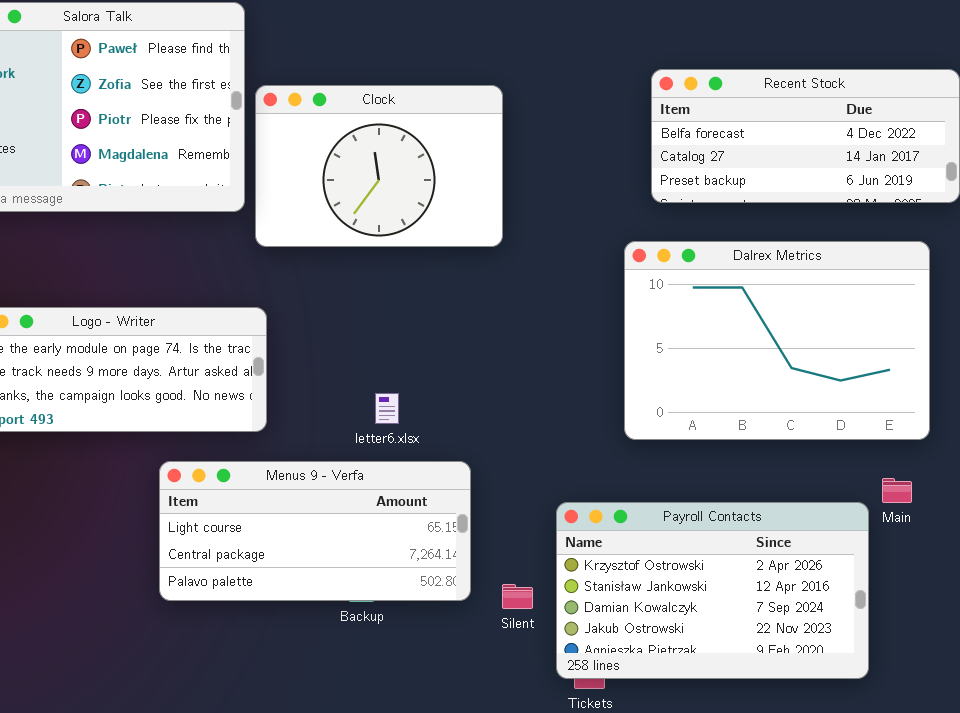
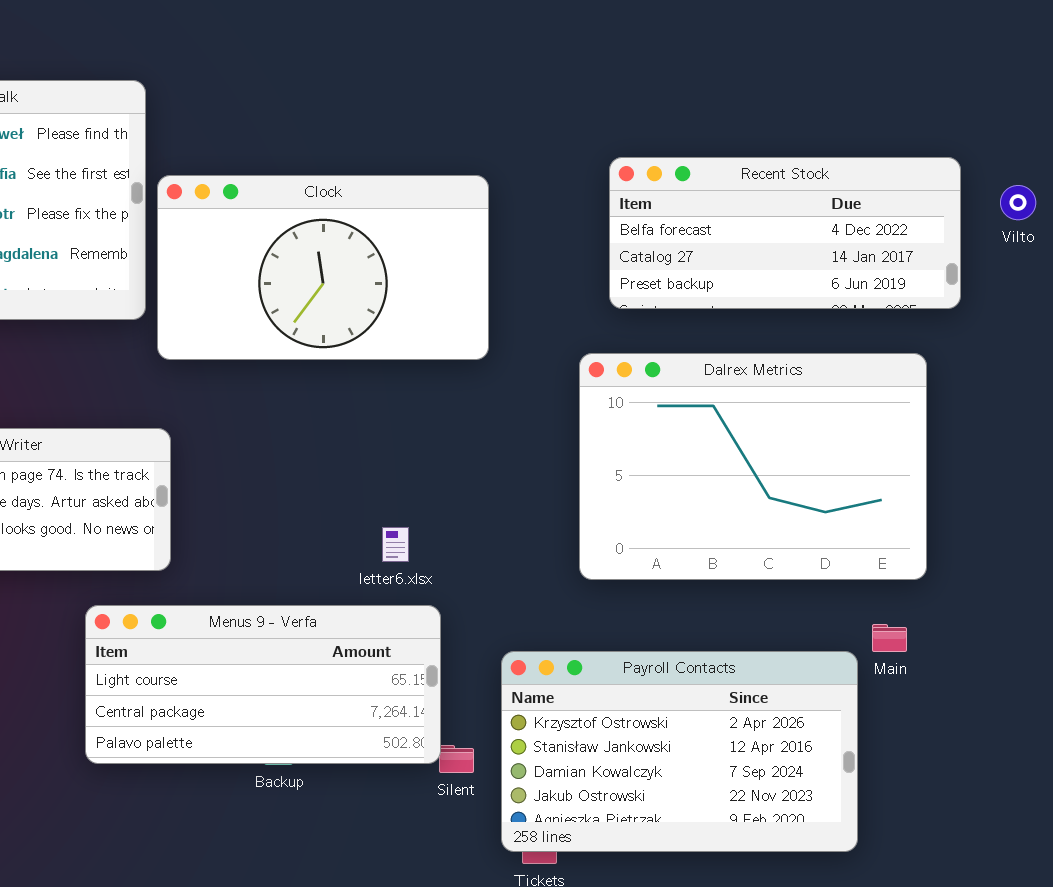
Clock: [255,85,503,247] -> [157,175,489,360], resized
letter6.xlsx: [375,393,399,424] -> [382,527,409,562], moved
Menus 9 - Verfa: [159,461,471,601] -> [85,605,441,764], moved

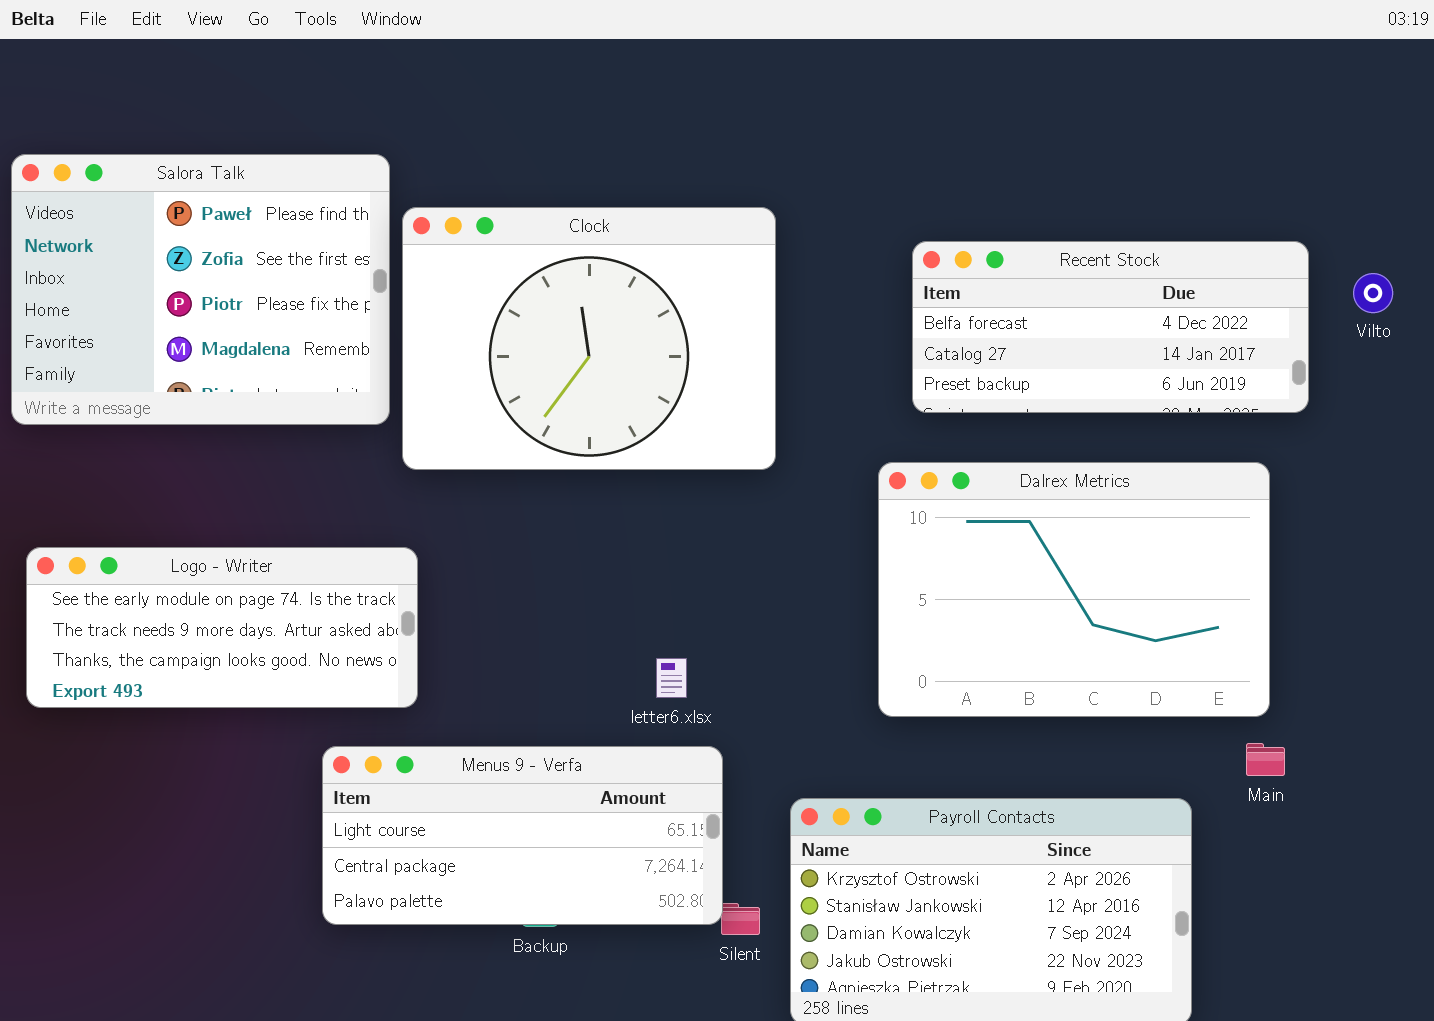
Clock: [157,175,489,360] -> [402,207,776,470], resized
Main: [872,624,907,652] -> [1246,743,1285,776], moved

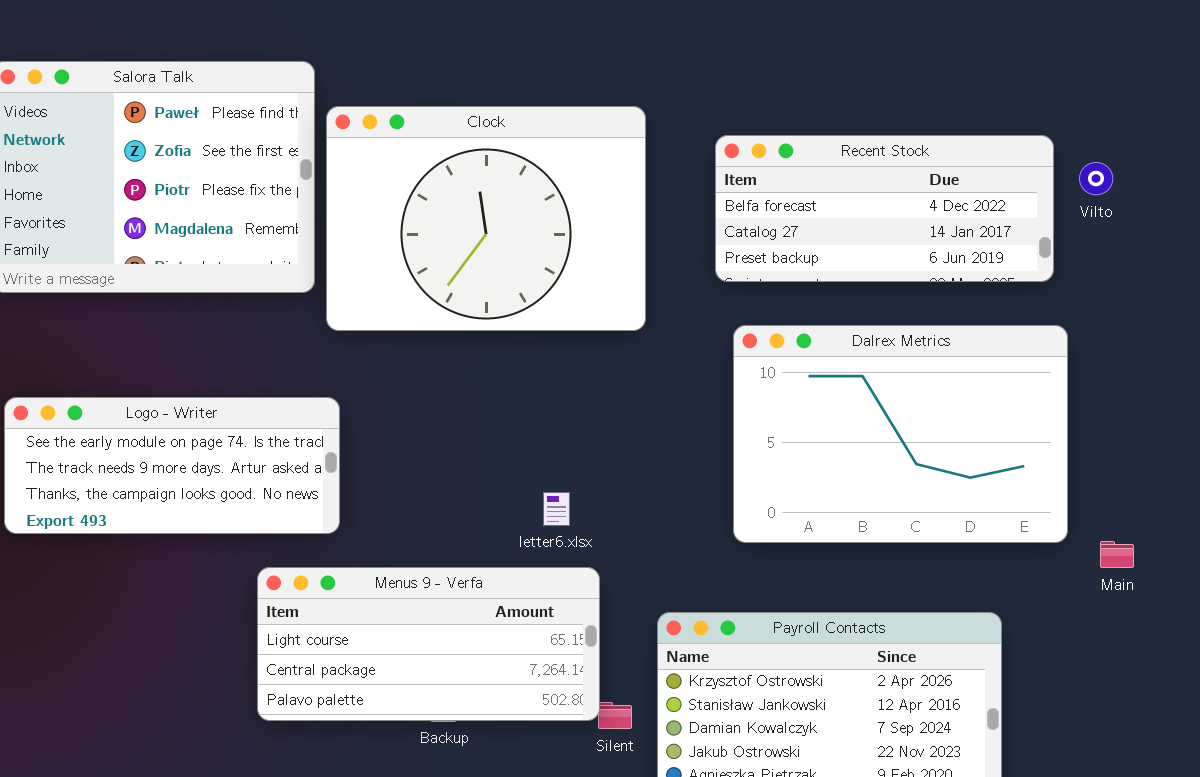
Recent Stock: [912,241,1309,413] -> [715,135,1054,282], moved
Vilto: [1353,273,1393,313] -> [1079,162,1113,195], moved
Main: [1246,743,1285,776] -> [1100,541,1134,568], moved

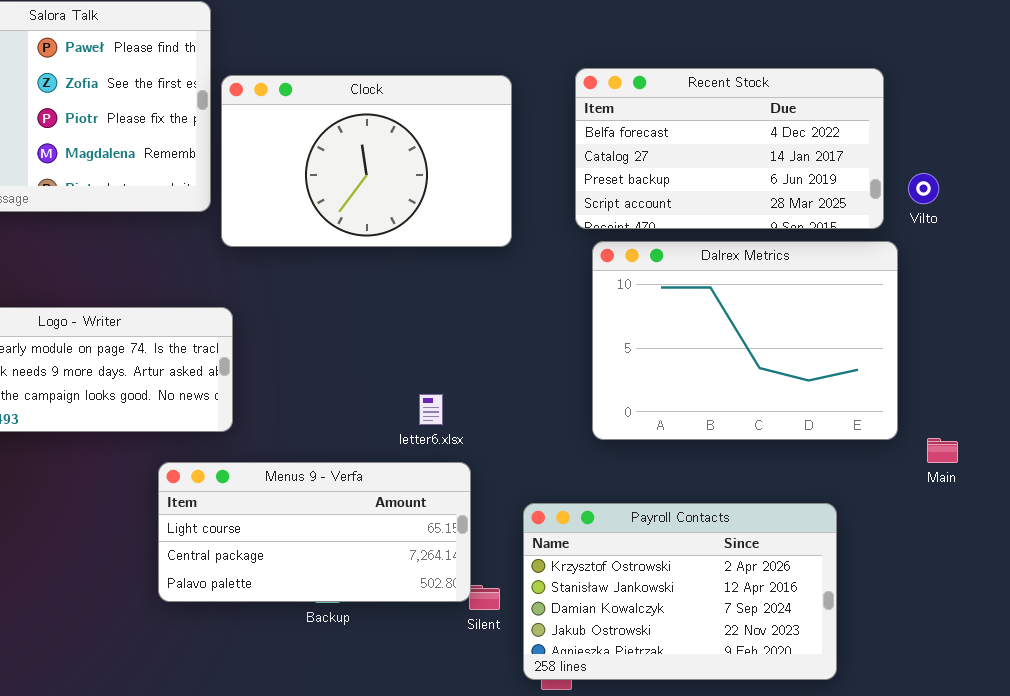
Clock: [326,106,646,331] -> [221,75,512,247], resized
Recent Stock: [715,135,1054,282] -> [575,68,884,229], resized
Vilto: [1079,162,1113,195] -> [908,173,939,204], moved

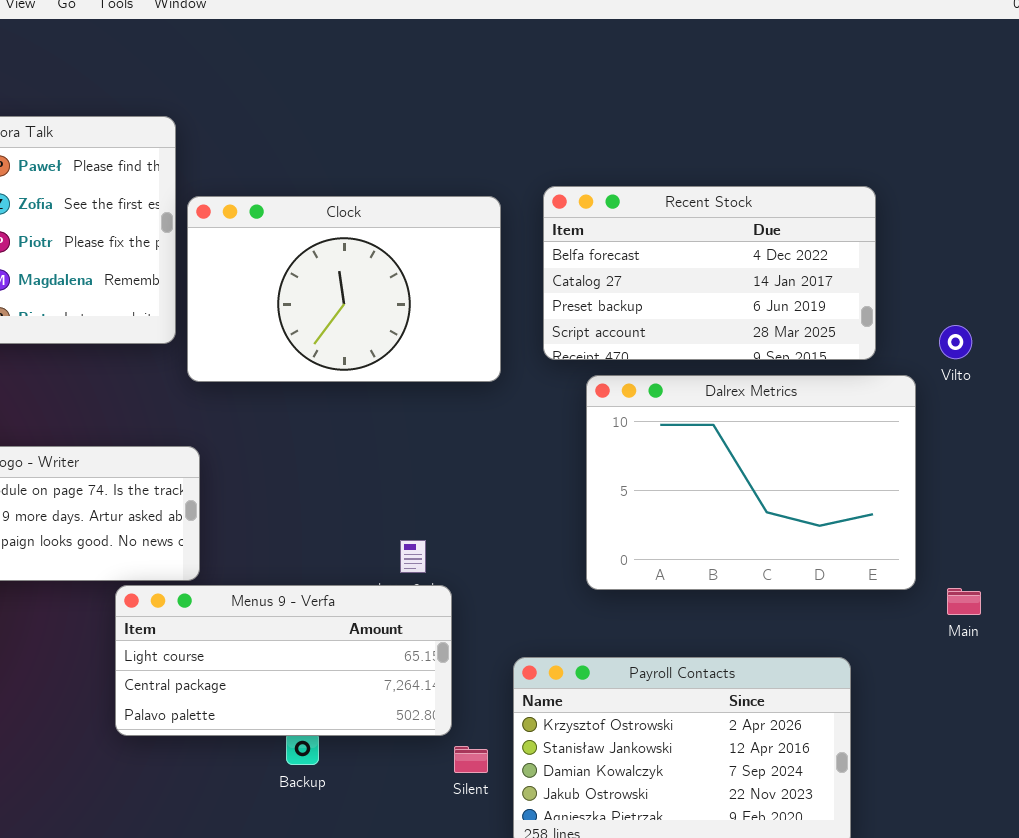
Recent Stock: [575,68,884,229] -> [543,186,876,360], moved
Vilto: [908,173,939,204] -> [939,325,972,359], moved
Menus 9 - Verfa: [158,462,471,602] -> [115,585,452,736], moved

